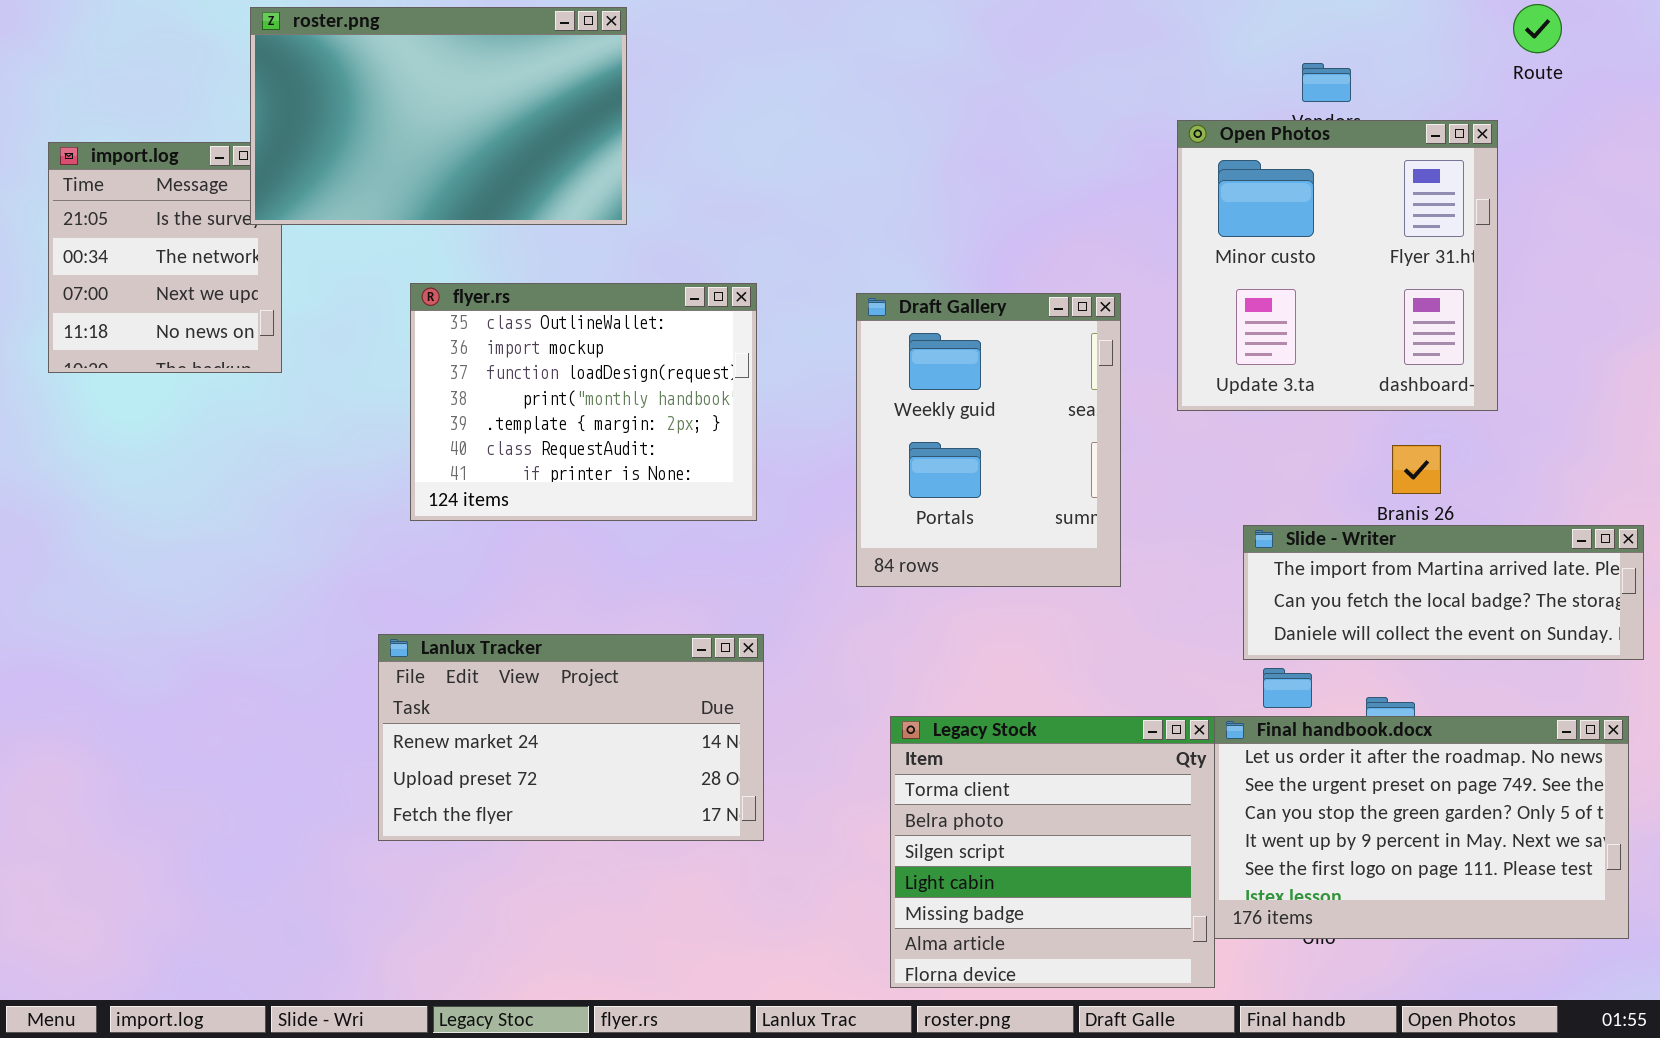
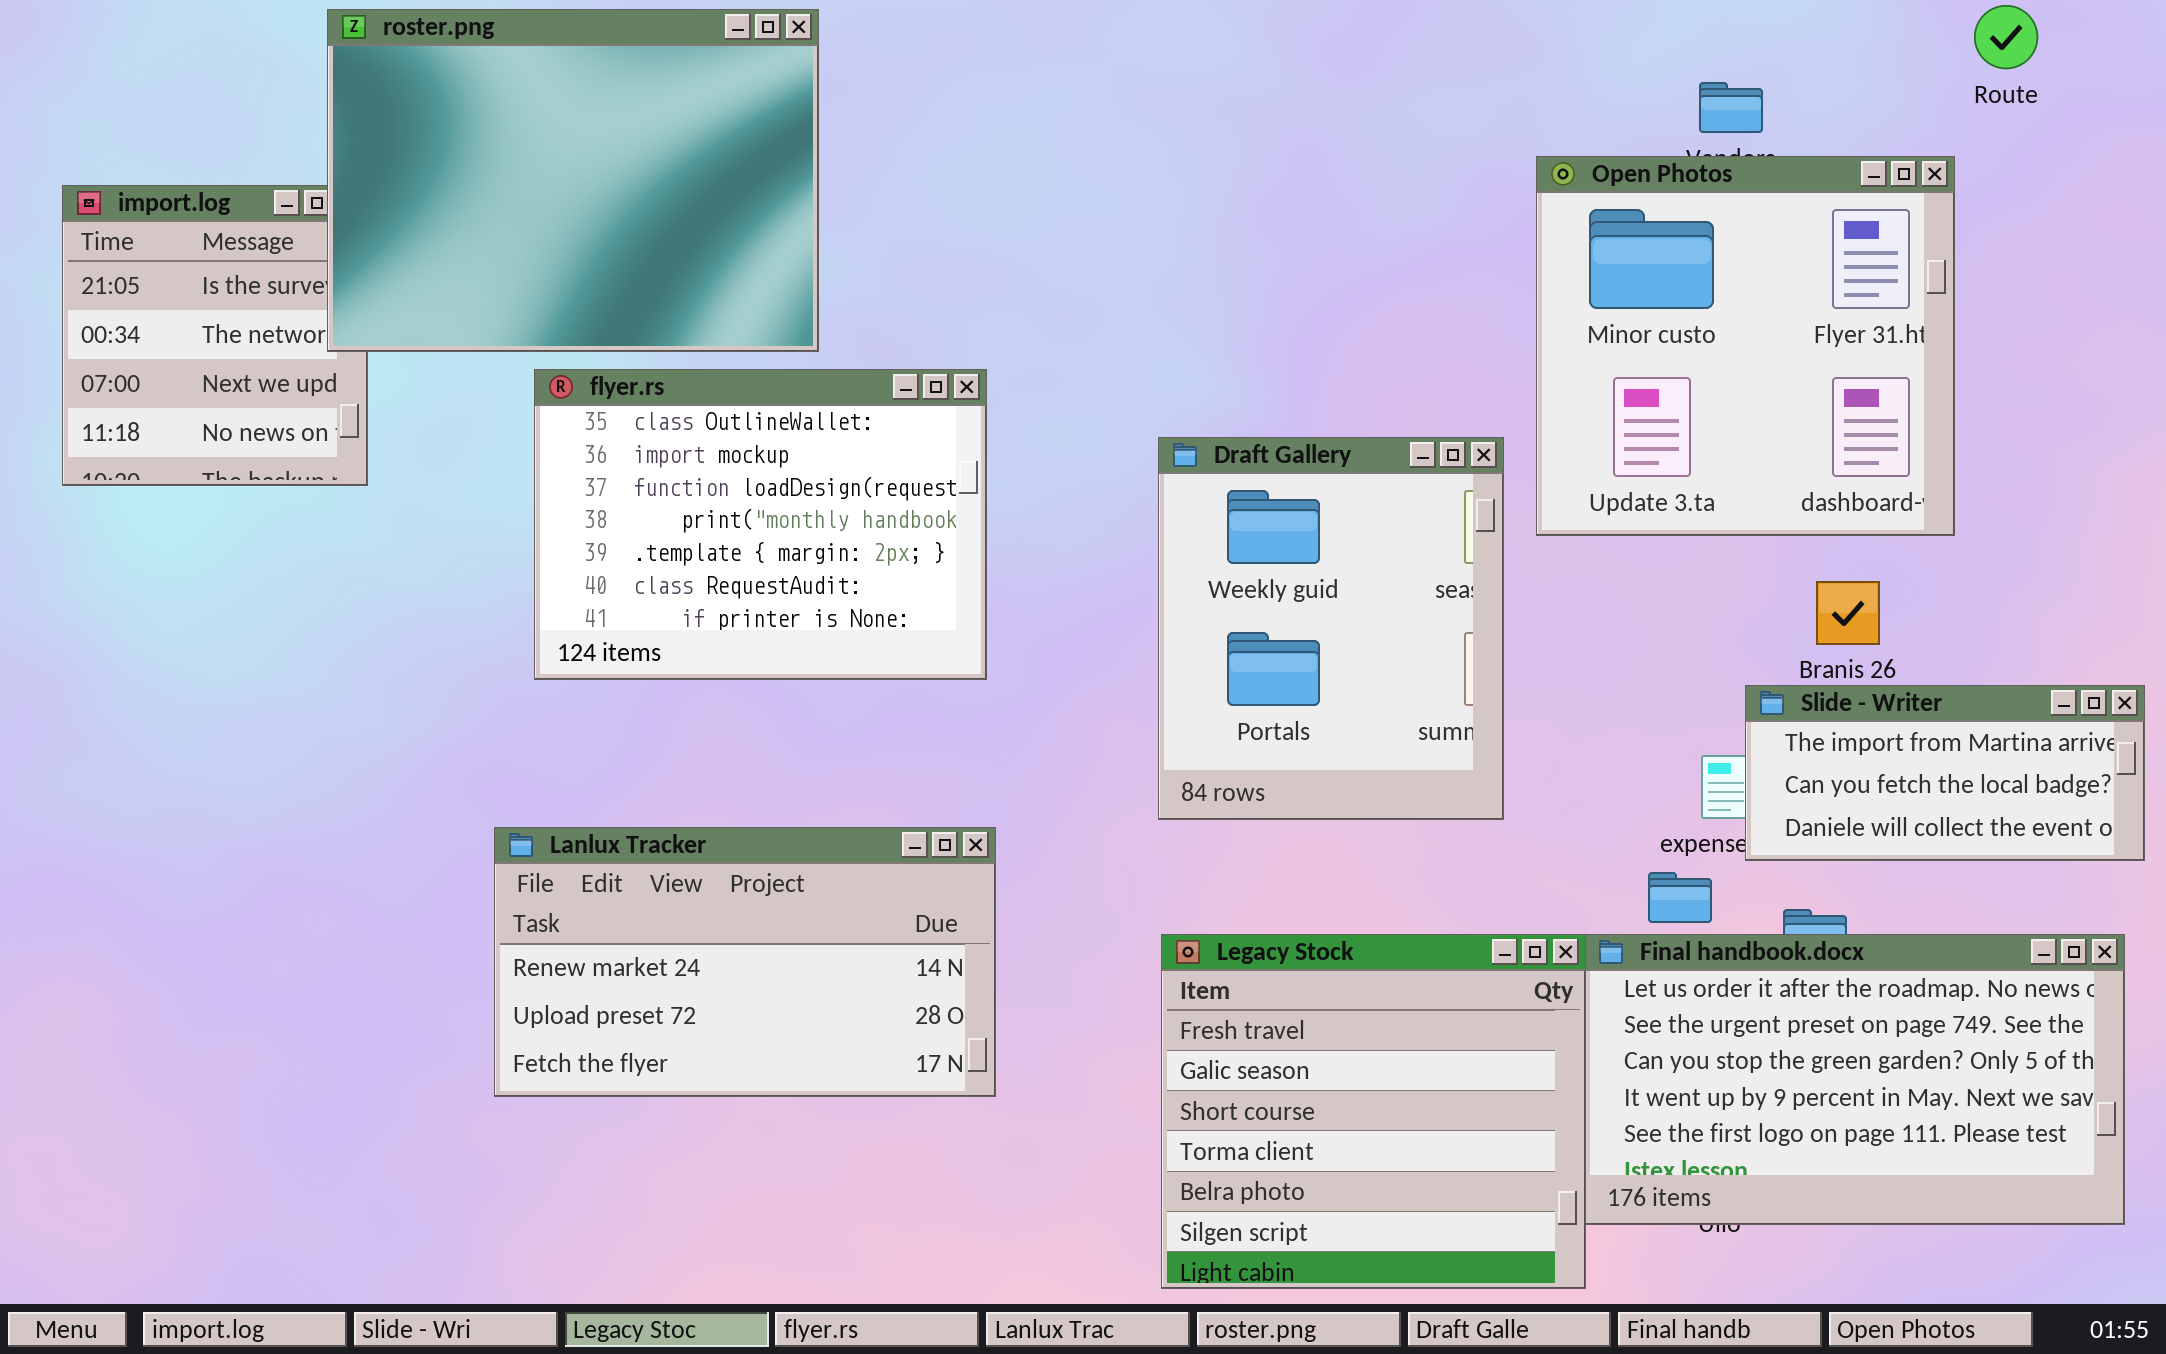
roster.png: [250,7,627,225] -> [327,9,819,352], resized
Draft Gallery: [856,293,1121,587] -> [1158,437,1504,820], moved
Slide - Writer: [1243,525,1644,660] -> [1745,685,2145,861], resized
Legacy Stock: [890,716,1215,988] -> [1161,934,1586,1289], scrolled up 3 rows

